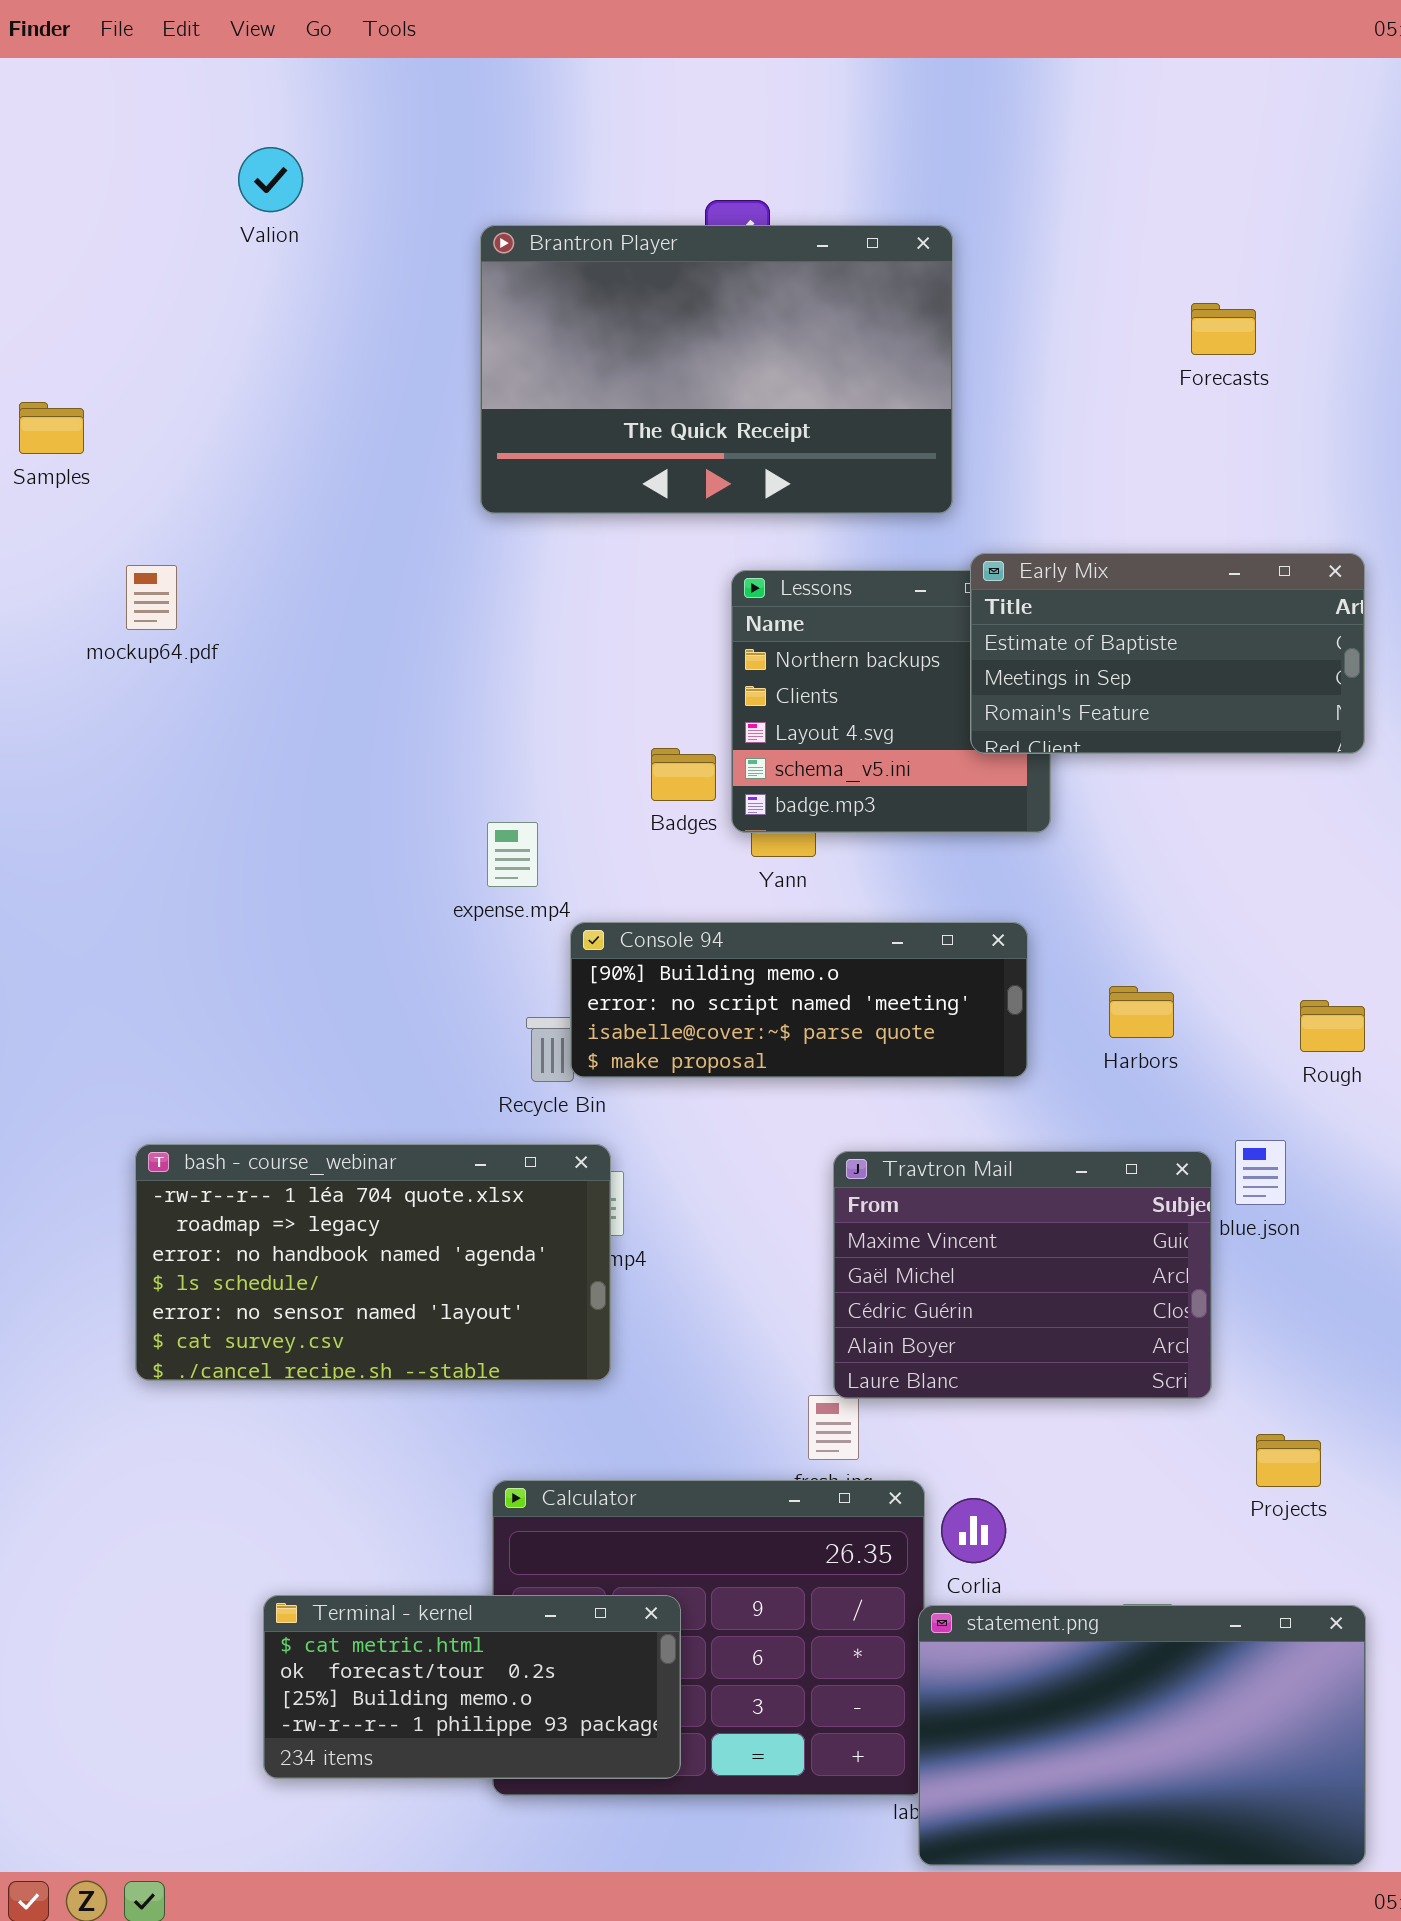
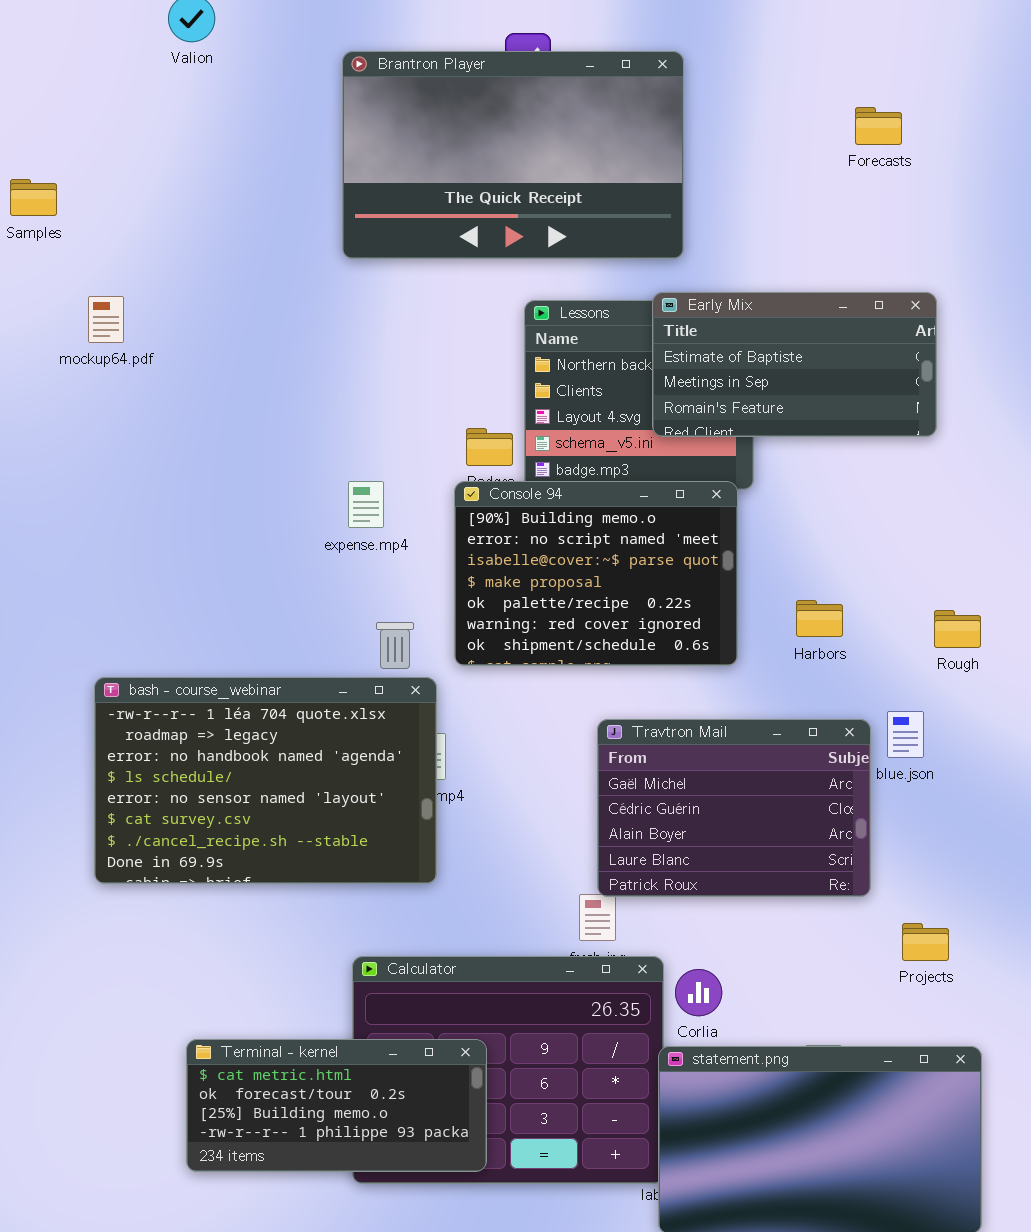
Early Mix: [970,553,1365,754] -> [652,292,937,437], moved
Console 94: [570,922,1028,1078] -> [454,481,738,666], resized
bash - course_webinar: [135,1144,611,1381] -> [94,677,437,884], resized
Travtron Mail: [833,1151,1212,1399] -> [597,719,871,897], scrolled down 1 row

